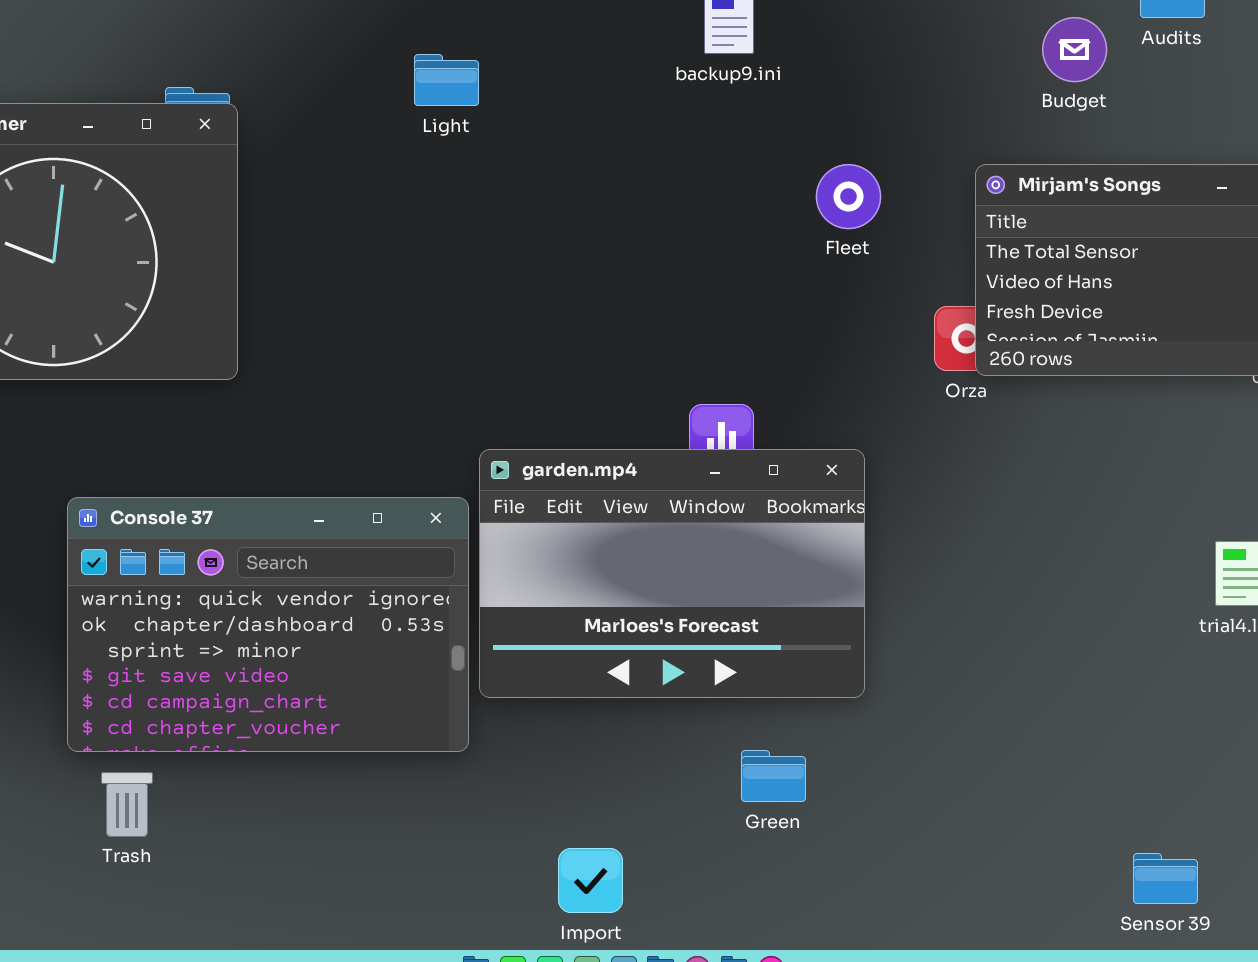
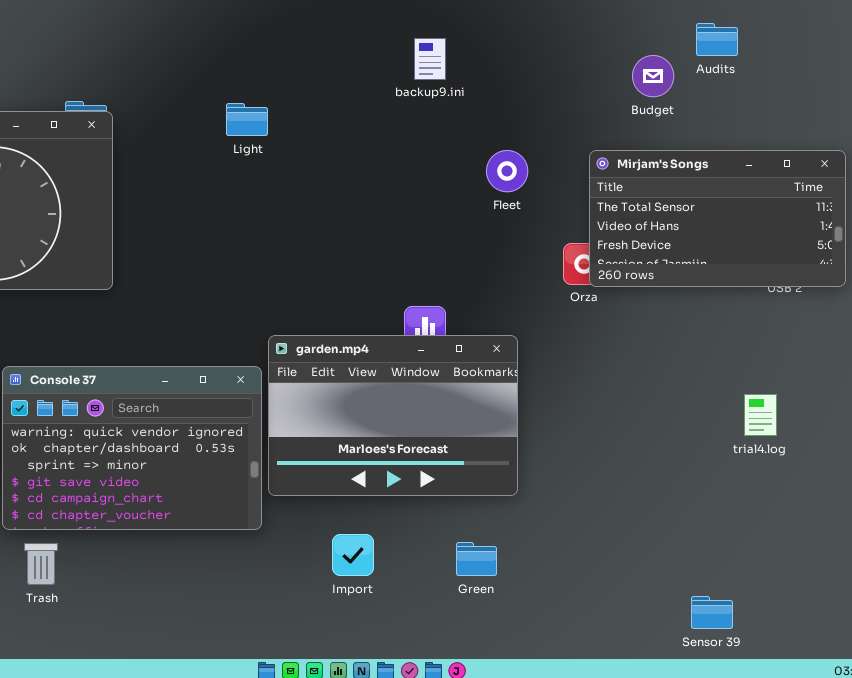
Light: [414,54,479,106] -> [226,103,268,136], moved
Green: [741,750,806,802] -> [456,542,497,576], moved
Import: [558,848,623,913] -> [332,534,374,576], moved

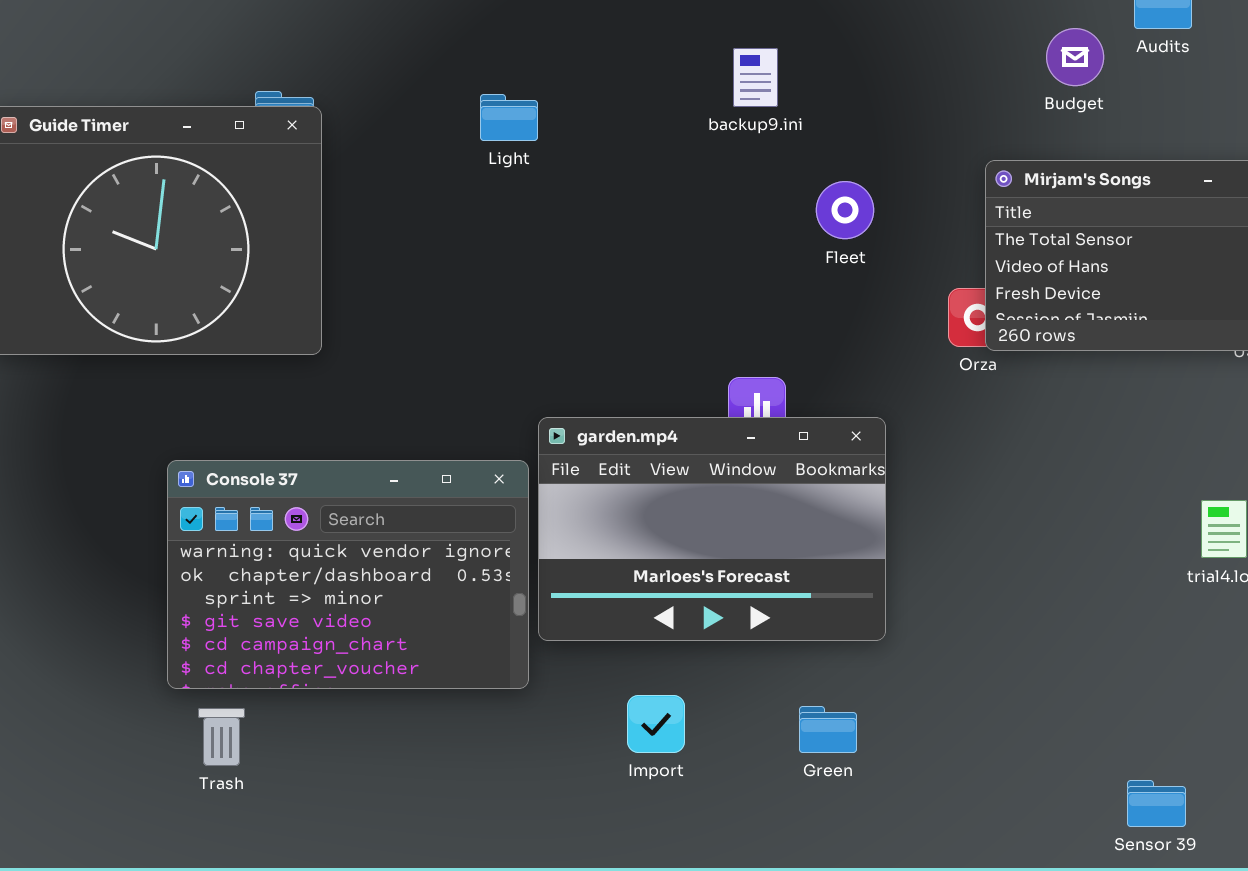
backup9.ini: [414,38,446,80] -> [733,48,778,107], moved
Fleet: [486,150,528,192] -> [816,181,874,239], moved

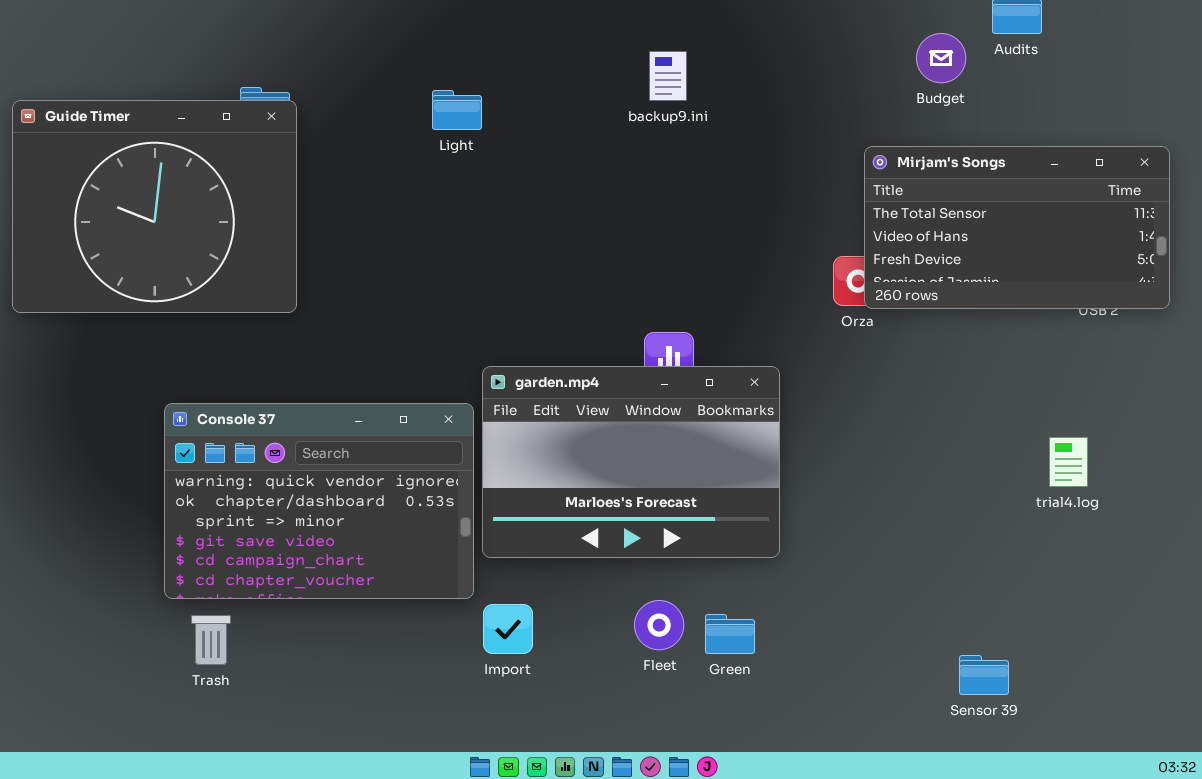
Fleet: [816,181,874,239] -> [634,600,684,650], moved
Import: [627,695,685,753] -> [483,604,533,654], moved
Sensor 39: [1127,780,1186,827] -> [959,655,1009,695], moved

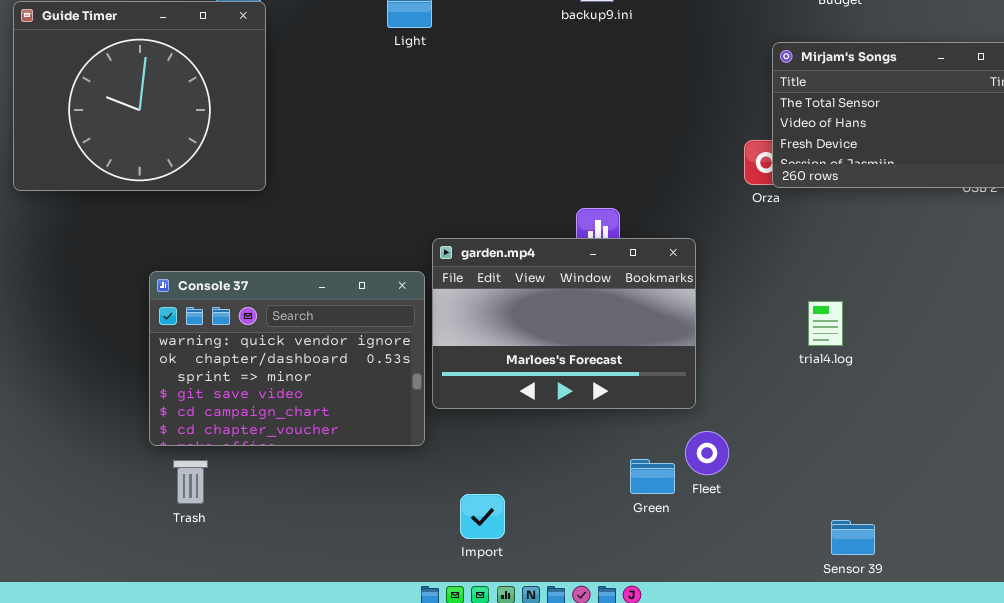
trial4.log: [1049,437,1088,487] -> [808,301,843,346], moved
Fleet: [634,600,684,650] -> [685,431,729,475], moved
Import: [483,604,533,654] -> [460,494,505,539], moved
Sensor 39: [959,655,1009,695] -> [831,520,875,555], moved

